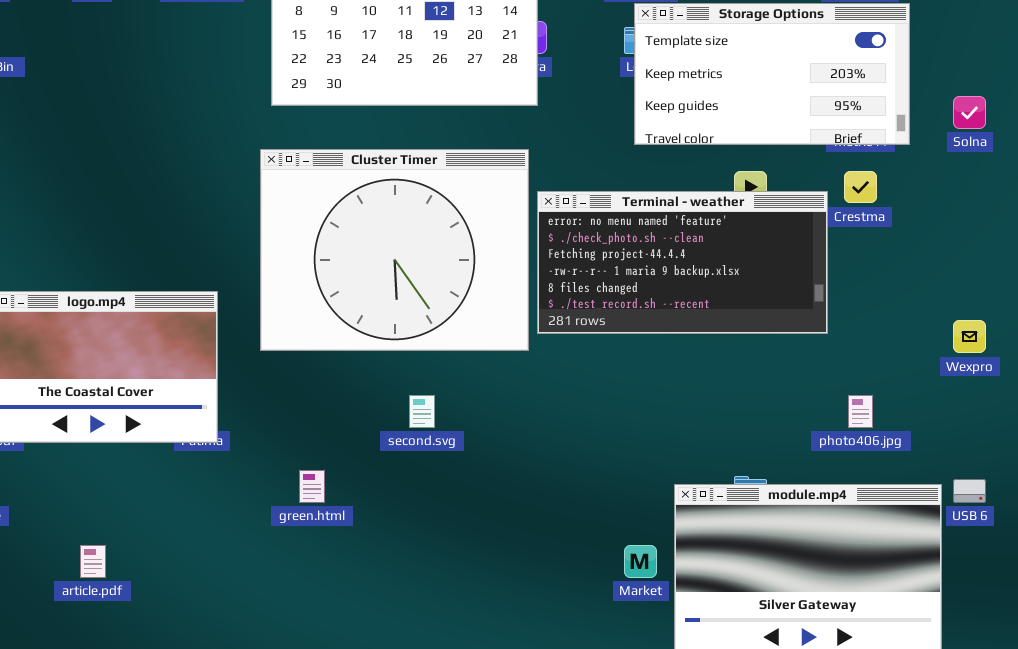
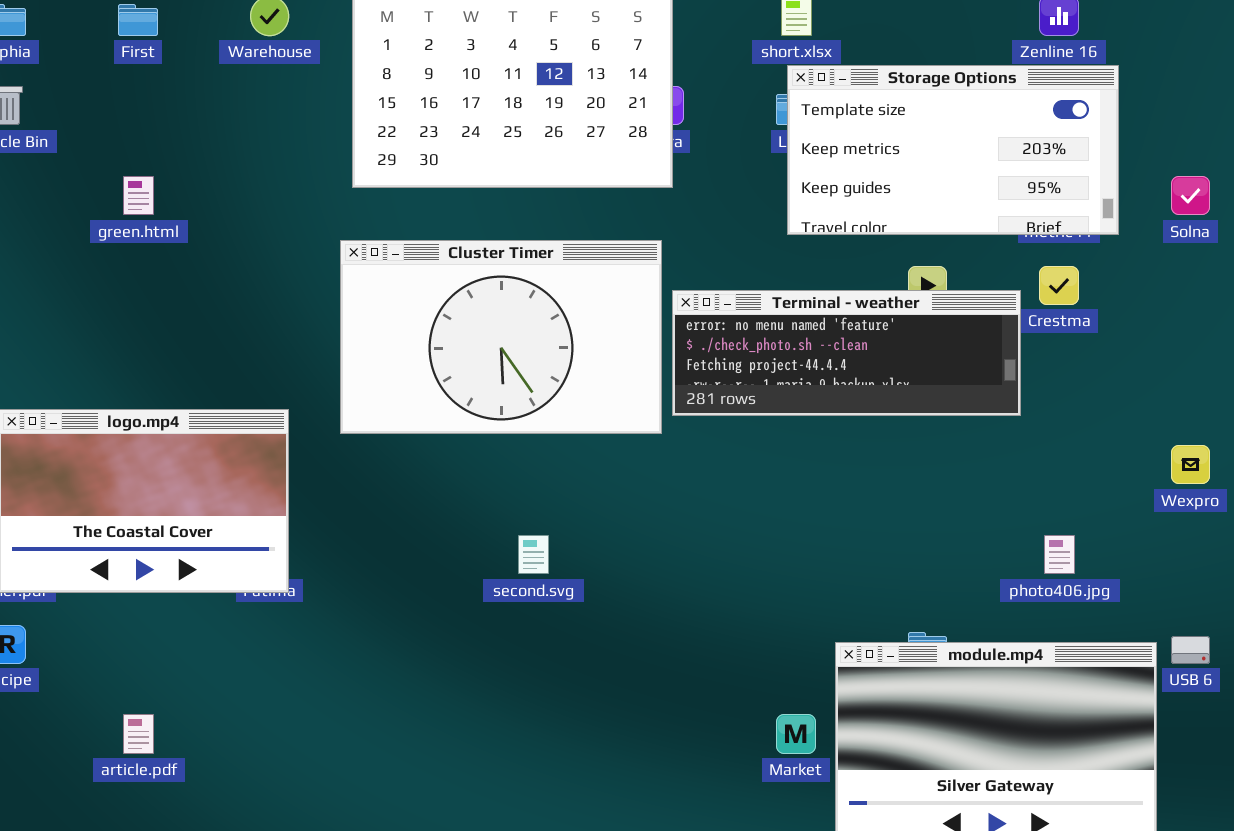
Cluster Timer: [260,149,529,351] -> [340,240,662,434], resized
Terminal - weather: [537,191,828,334] -> [672,290,1021,416], resized
green.html: [299,470,325,503] -> [123,176,154,215], moved

